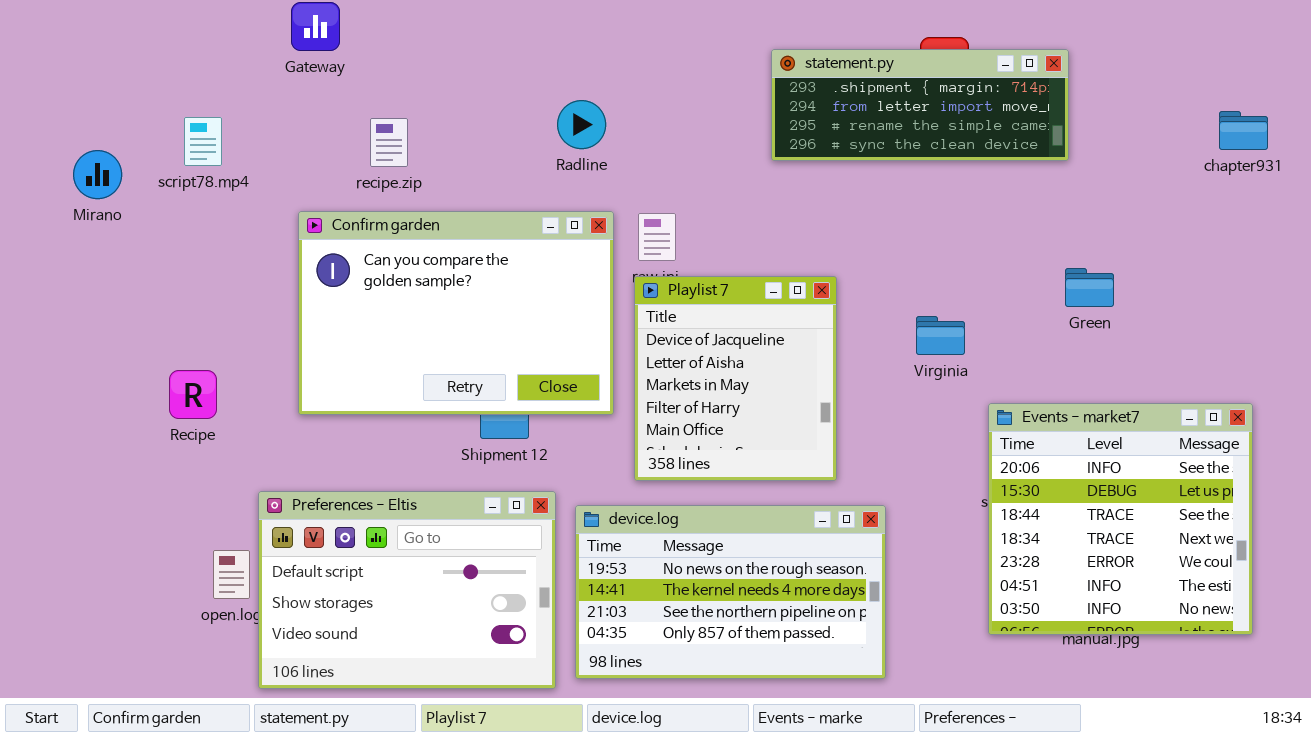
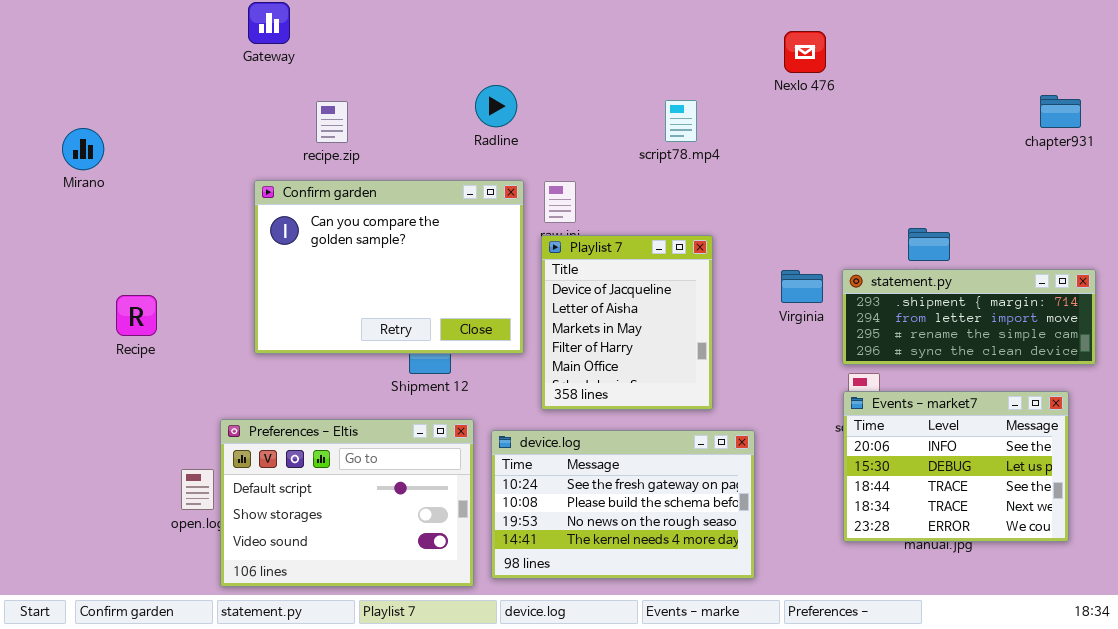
statement.py: [771,49,1069,161] -> [842,269,1096,365], moved
script78.mp4: [184,117,222,166] -> [665,100,697,142], moved
Recipe: [169,370,217,419] -> [116,295,157,336], moved
Events - market7: [988,403,1253,635] -> [843,391,1069,542], resized
device.log: [575,505,886,679] -> [491,430,755,579], scrolled up 2 rows

